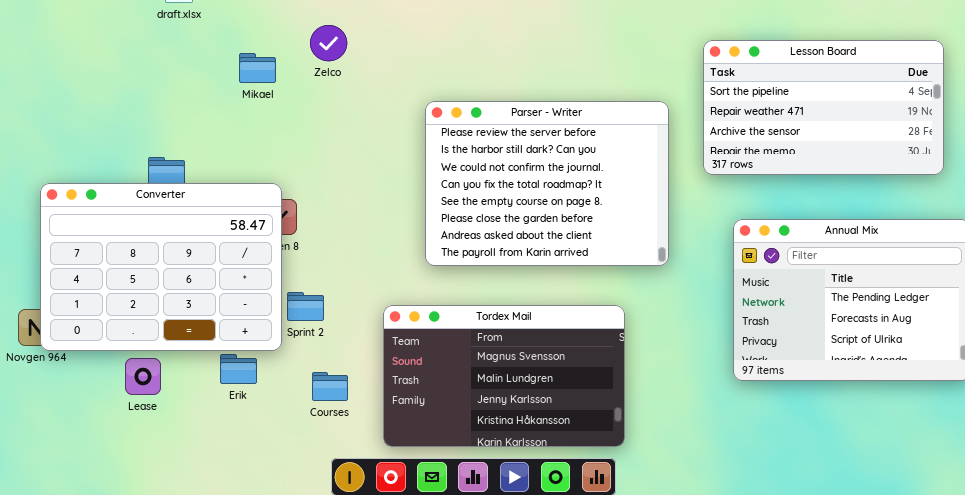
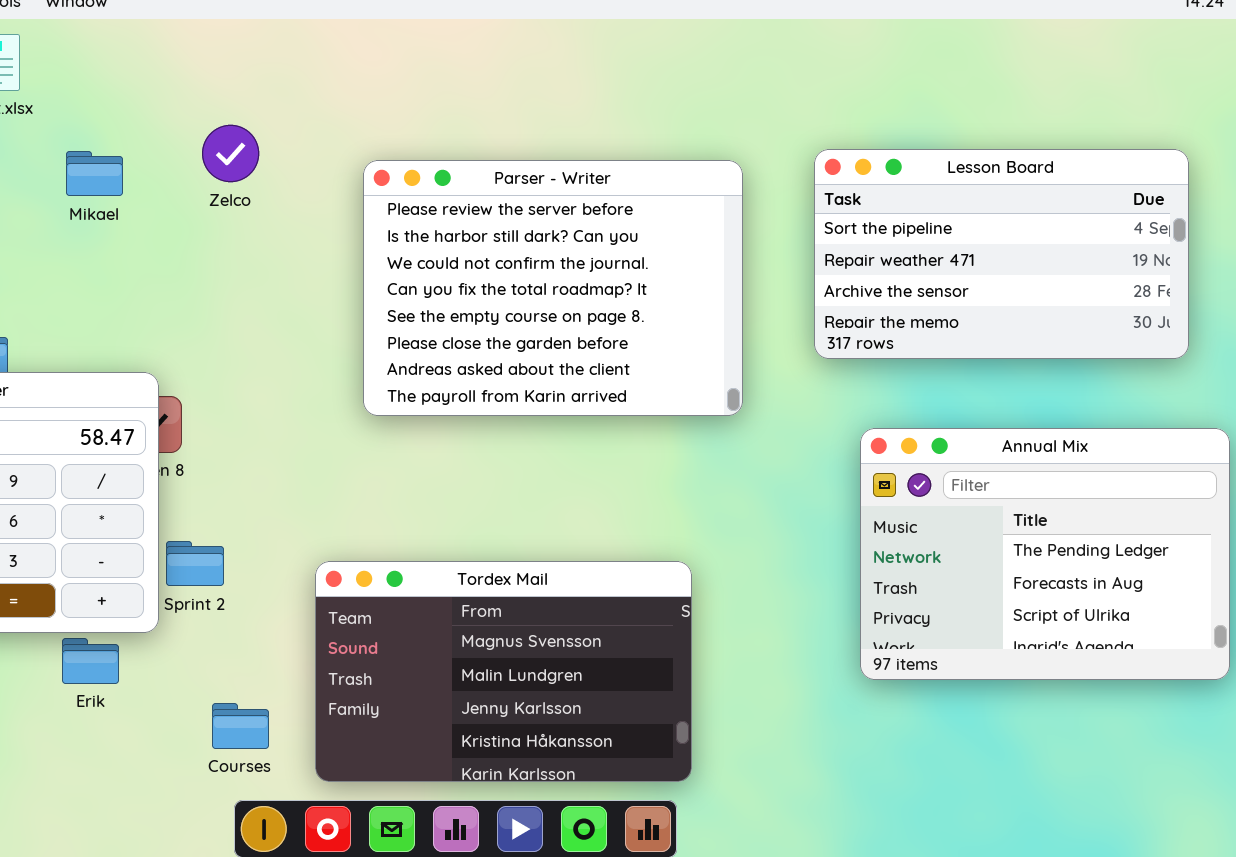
Mikael: [239,53,276,83] -> [66,151,123,196], moved
Parser - Writer: [425,101,669,266] -> [363,160,743,416], moved
Courses: [312,372,348,401] -> [212,703,269,749], moved

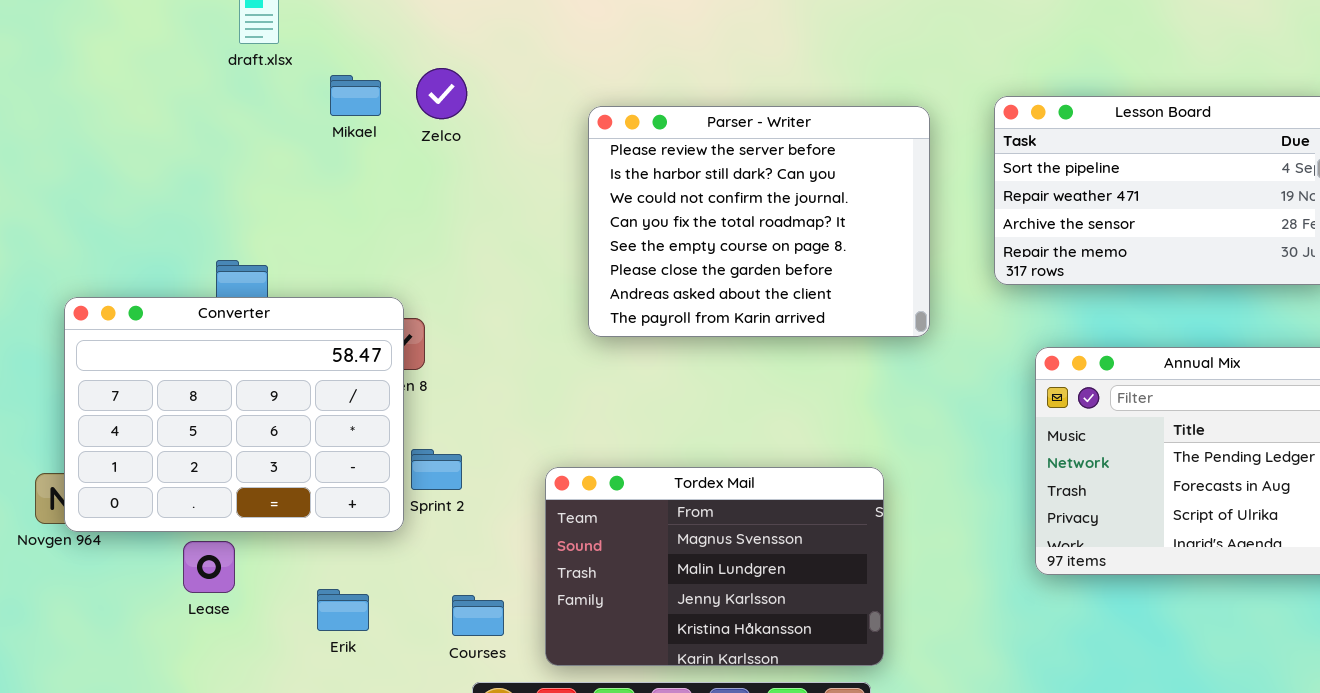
Zelco: [202,125,259,182] -> [416,68,467,119], moved
Mikael: [66,151,123,196] -> [330,75,381,116], moved
Erik: [62,638,119,684] -> [317,589,369,631], moved

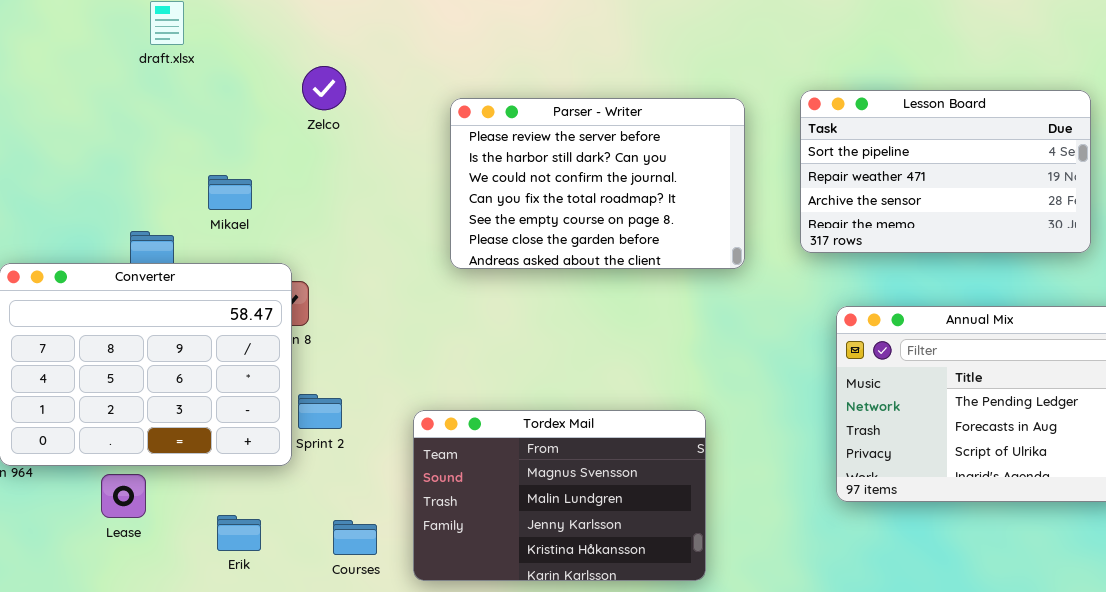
Mikael: [330,75,381,116] -> [208,175,252,210], moved
Parser - Writer: [588,106,930,337] -> [450,98,745,269], resized

